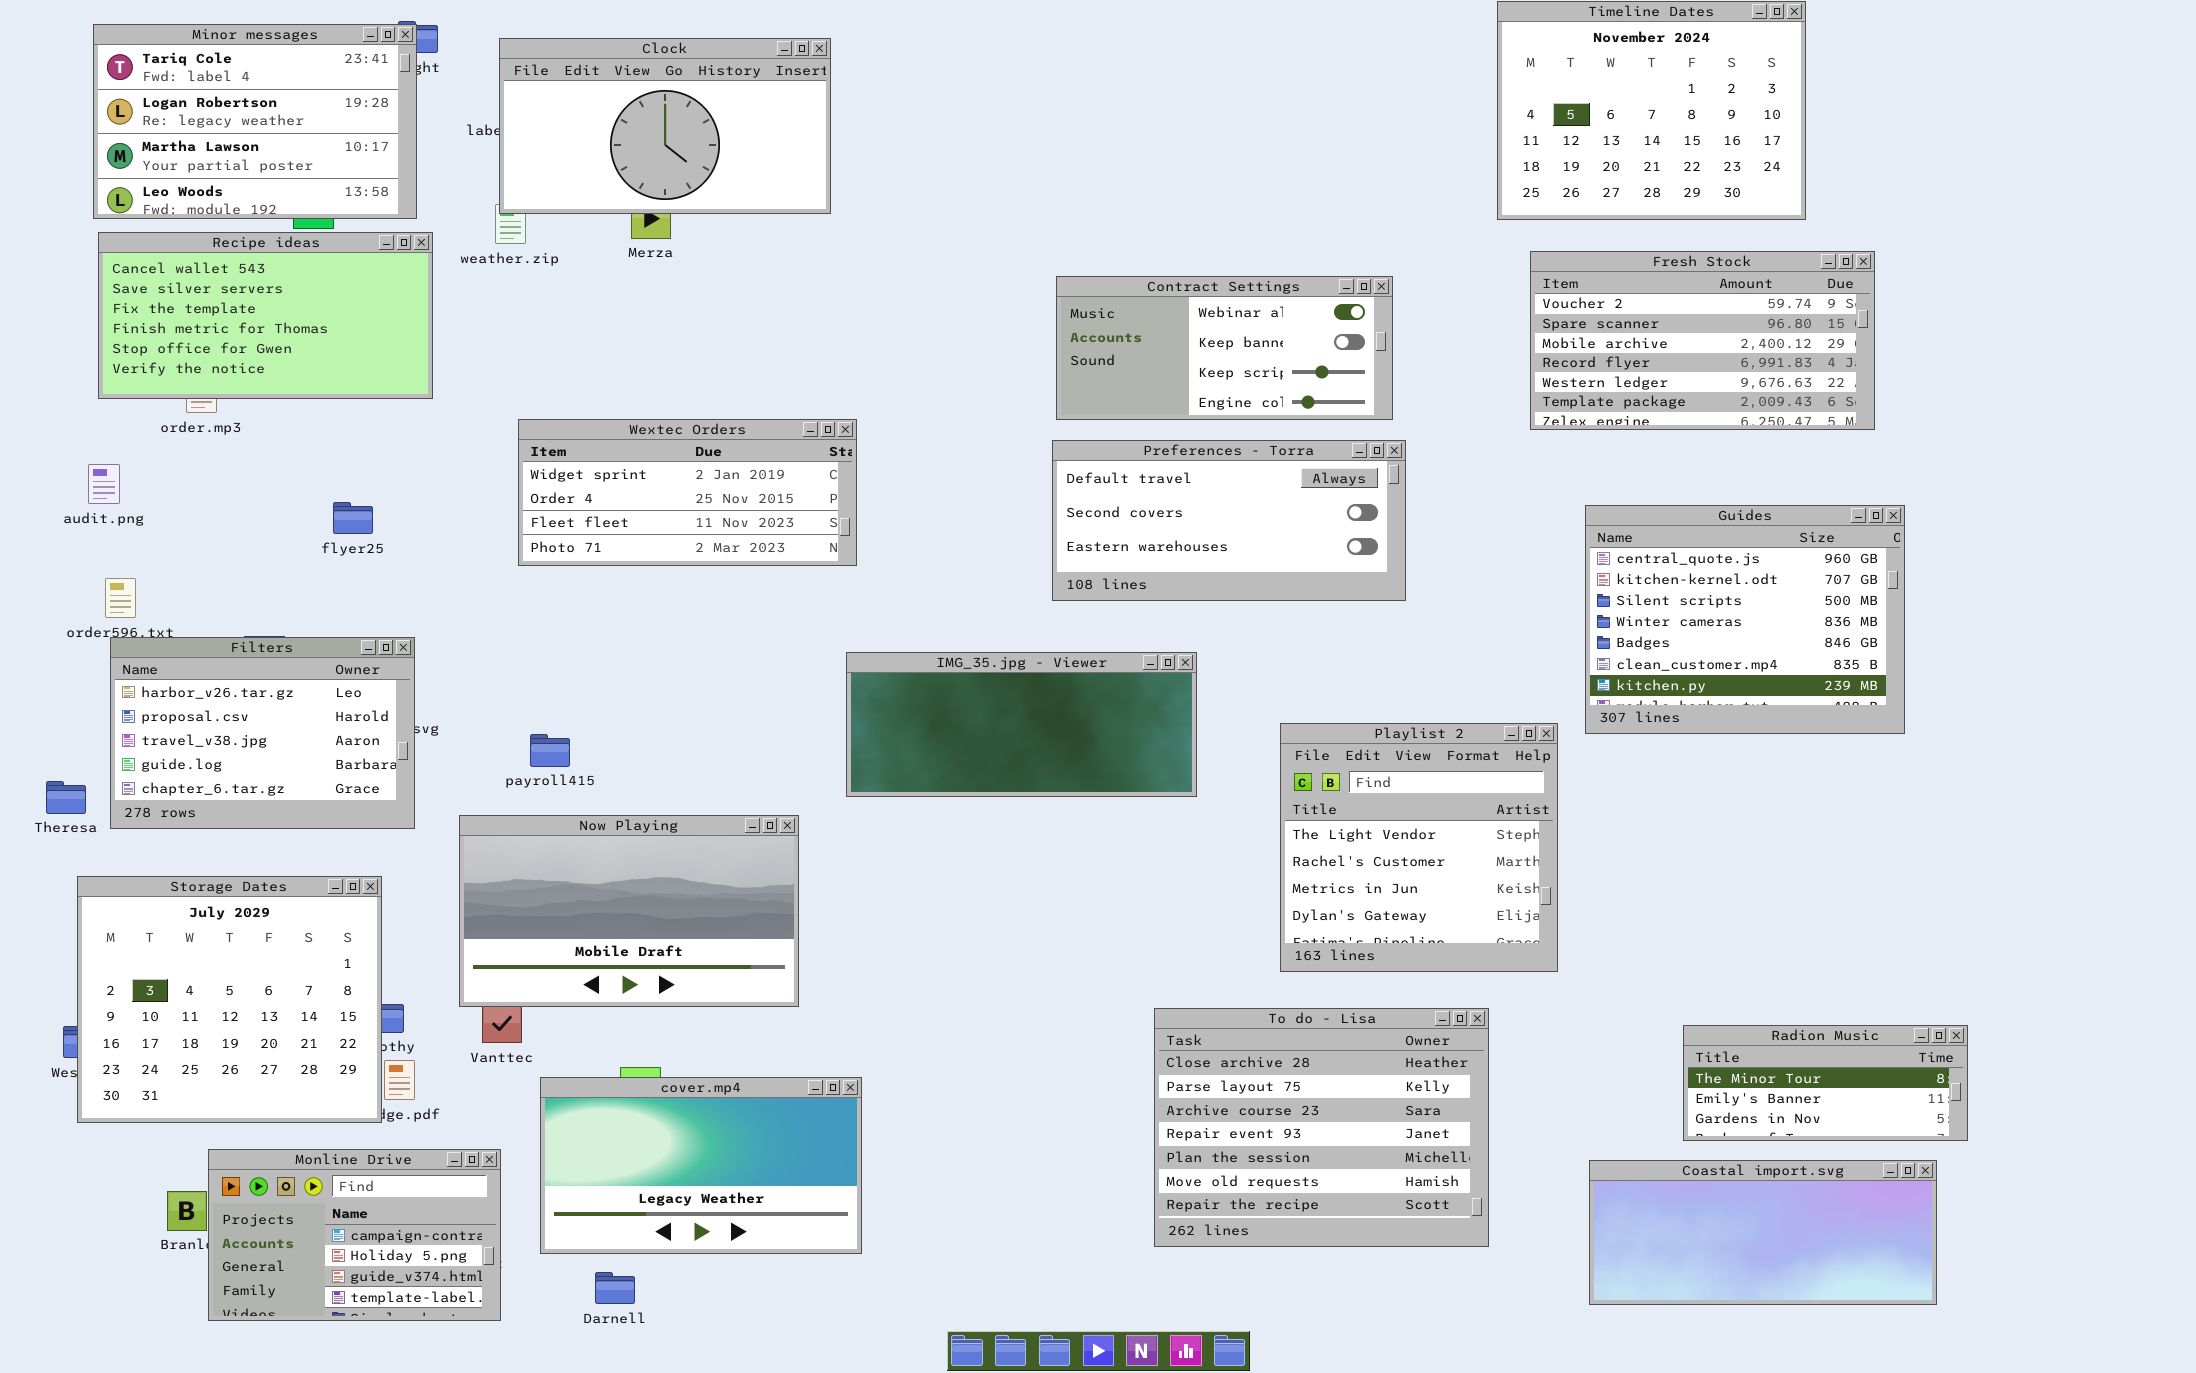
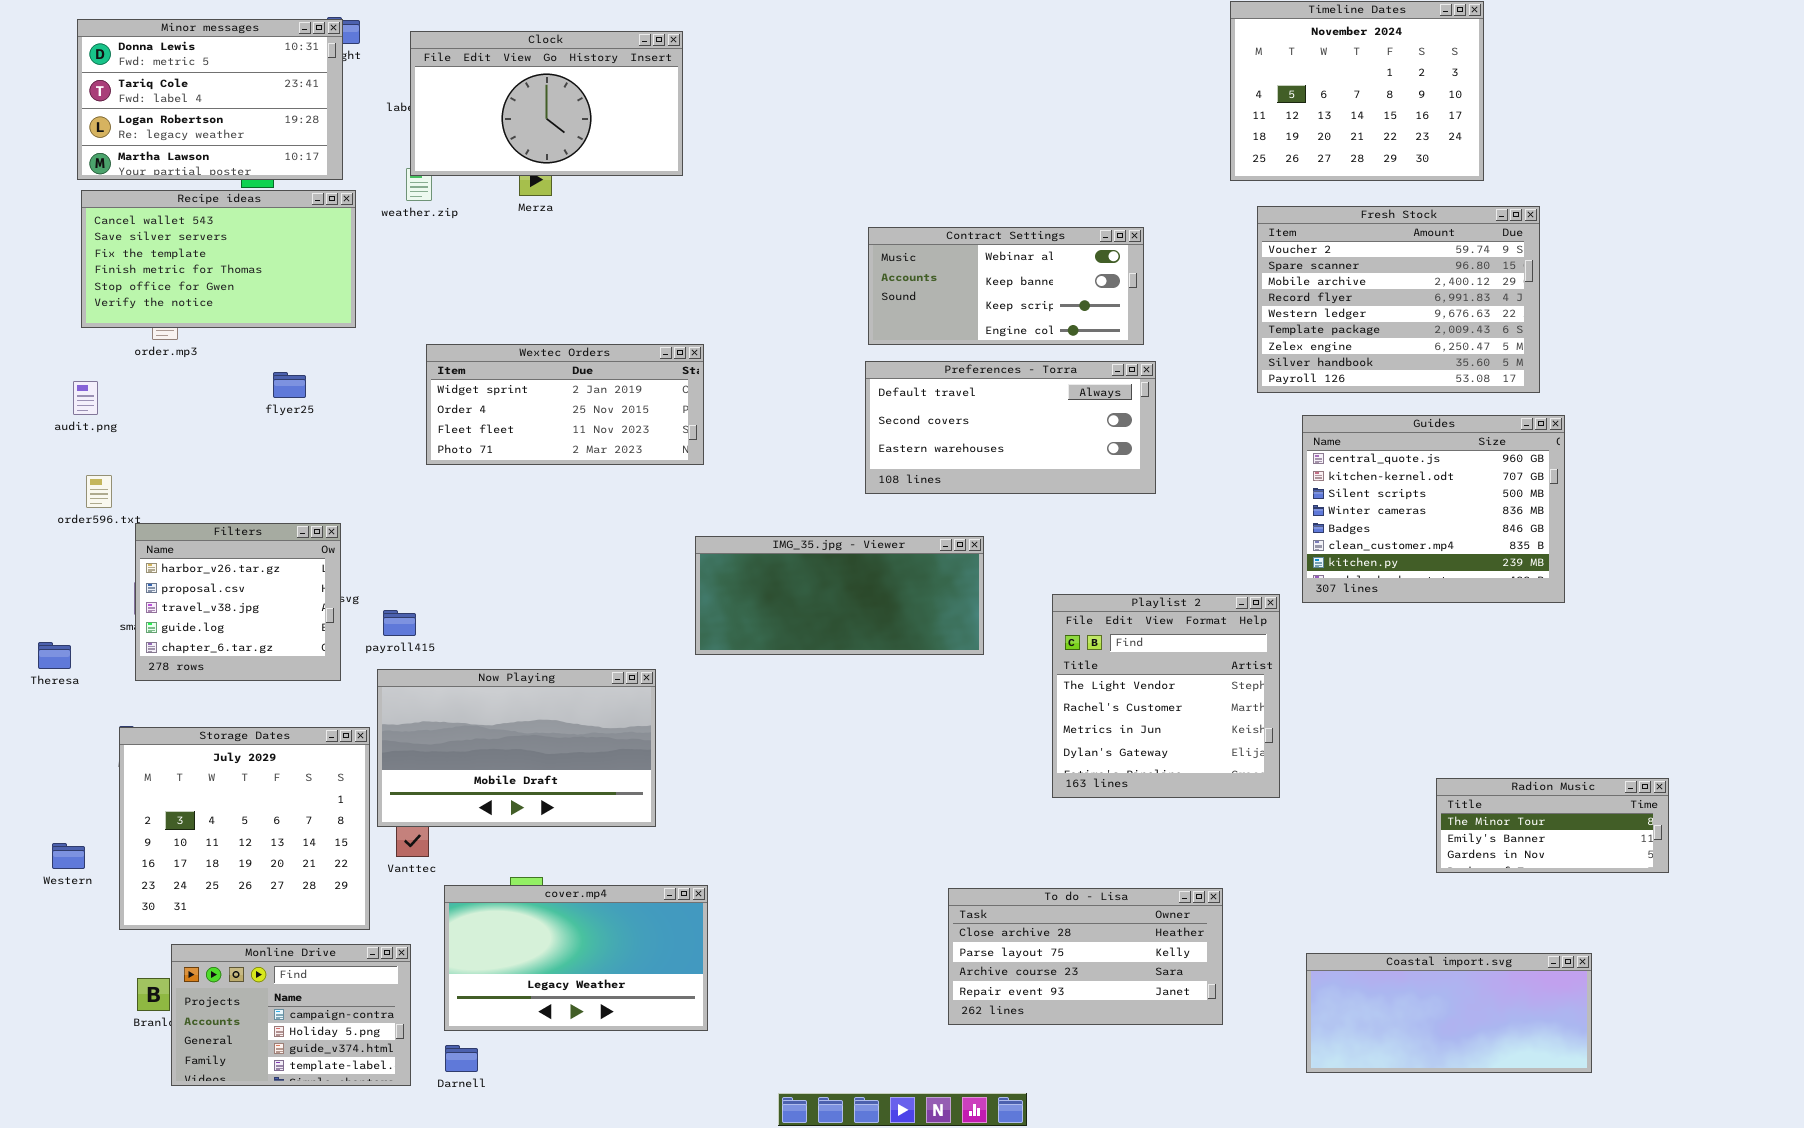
Minor messages: [93,24,417,219] -> [77,19,343,180], scrolled up 1 row
Fresh Stock: [1530,251,1875,430] -> [1257,206,1540,393], resized
flyer25: [333,502,373,534] -> [273,372,306,398], moved
Filters: [110,637,415,829] -> [135,523,341,681], resized
payroll415: [530,734,570,767] -> [383,610,416,636], moved
Storage Dates: [77,876,382,1123] -> [119,727,370,930], moved
To do - Lisa: [1154,1008,1489,1247] -> [948,888,1223,1025], resized
Radion Music: [1683,1025,1968,1141] -> [1436,778,1669,873], moved
Darnell: [595,1272,635,1304] -> [445,1045,478,1072], moved

